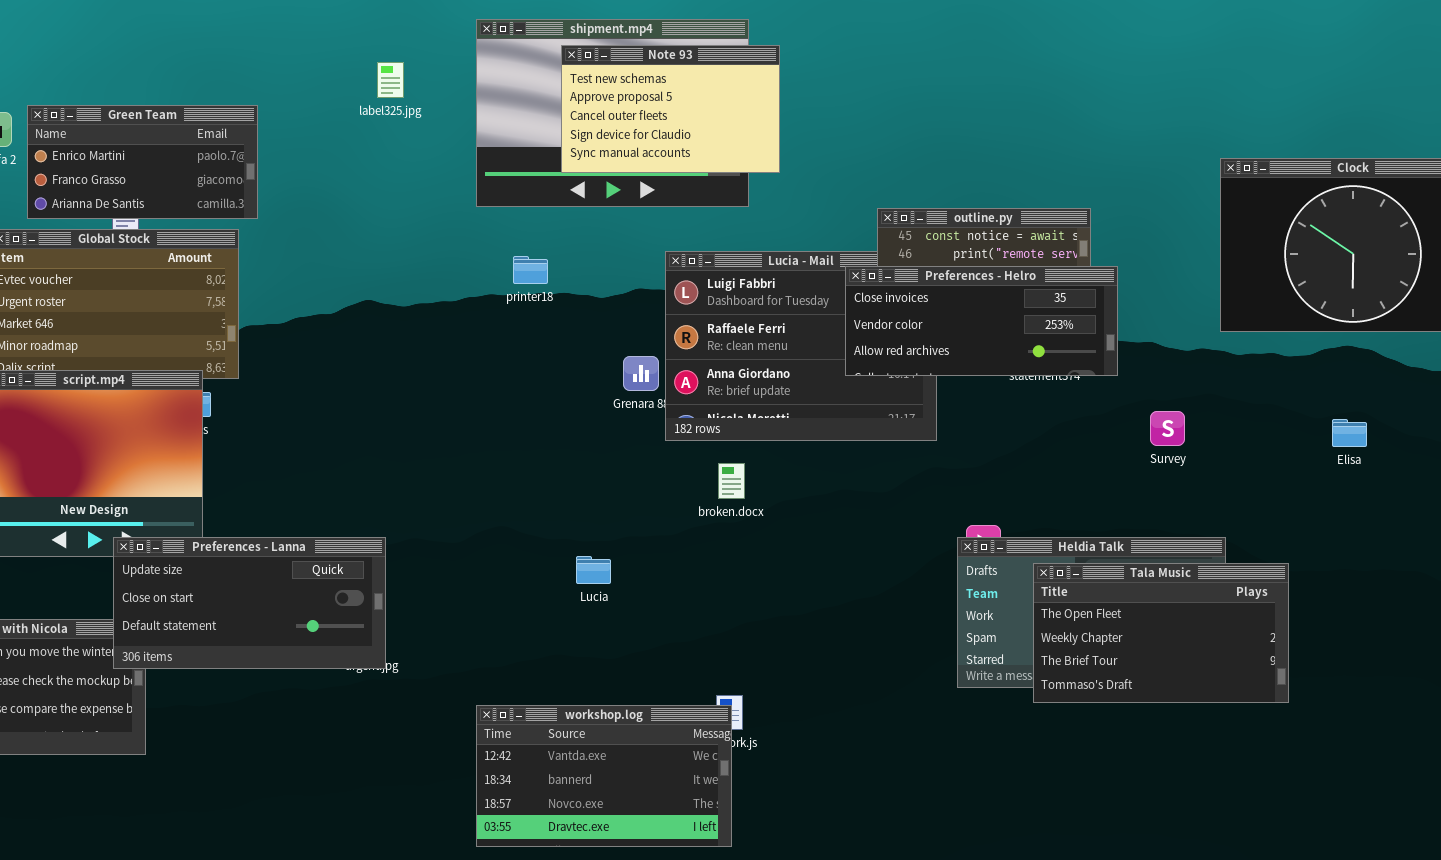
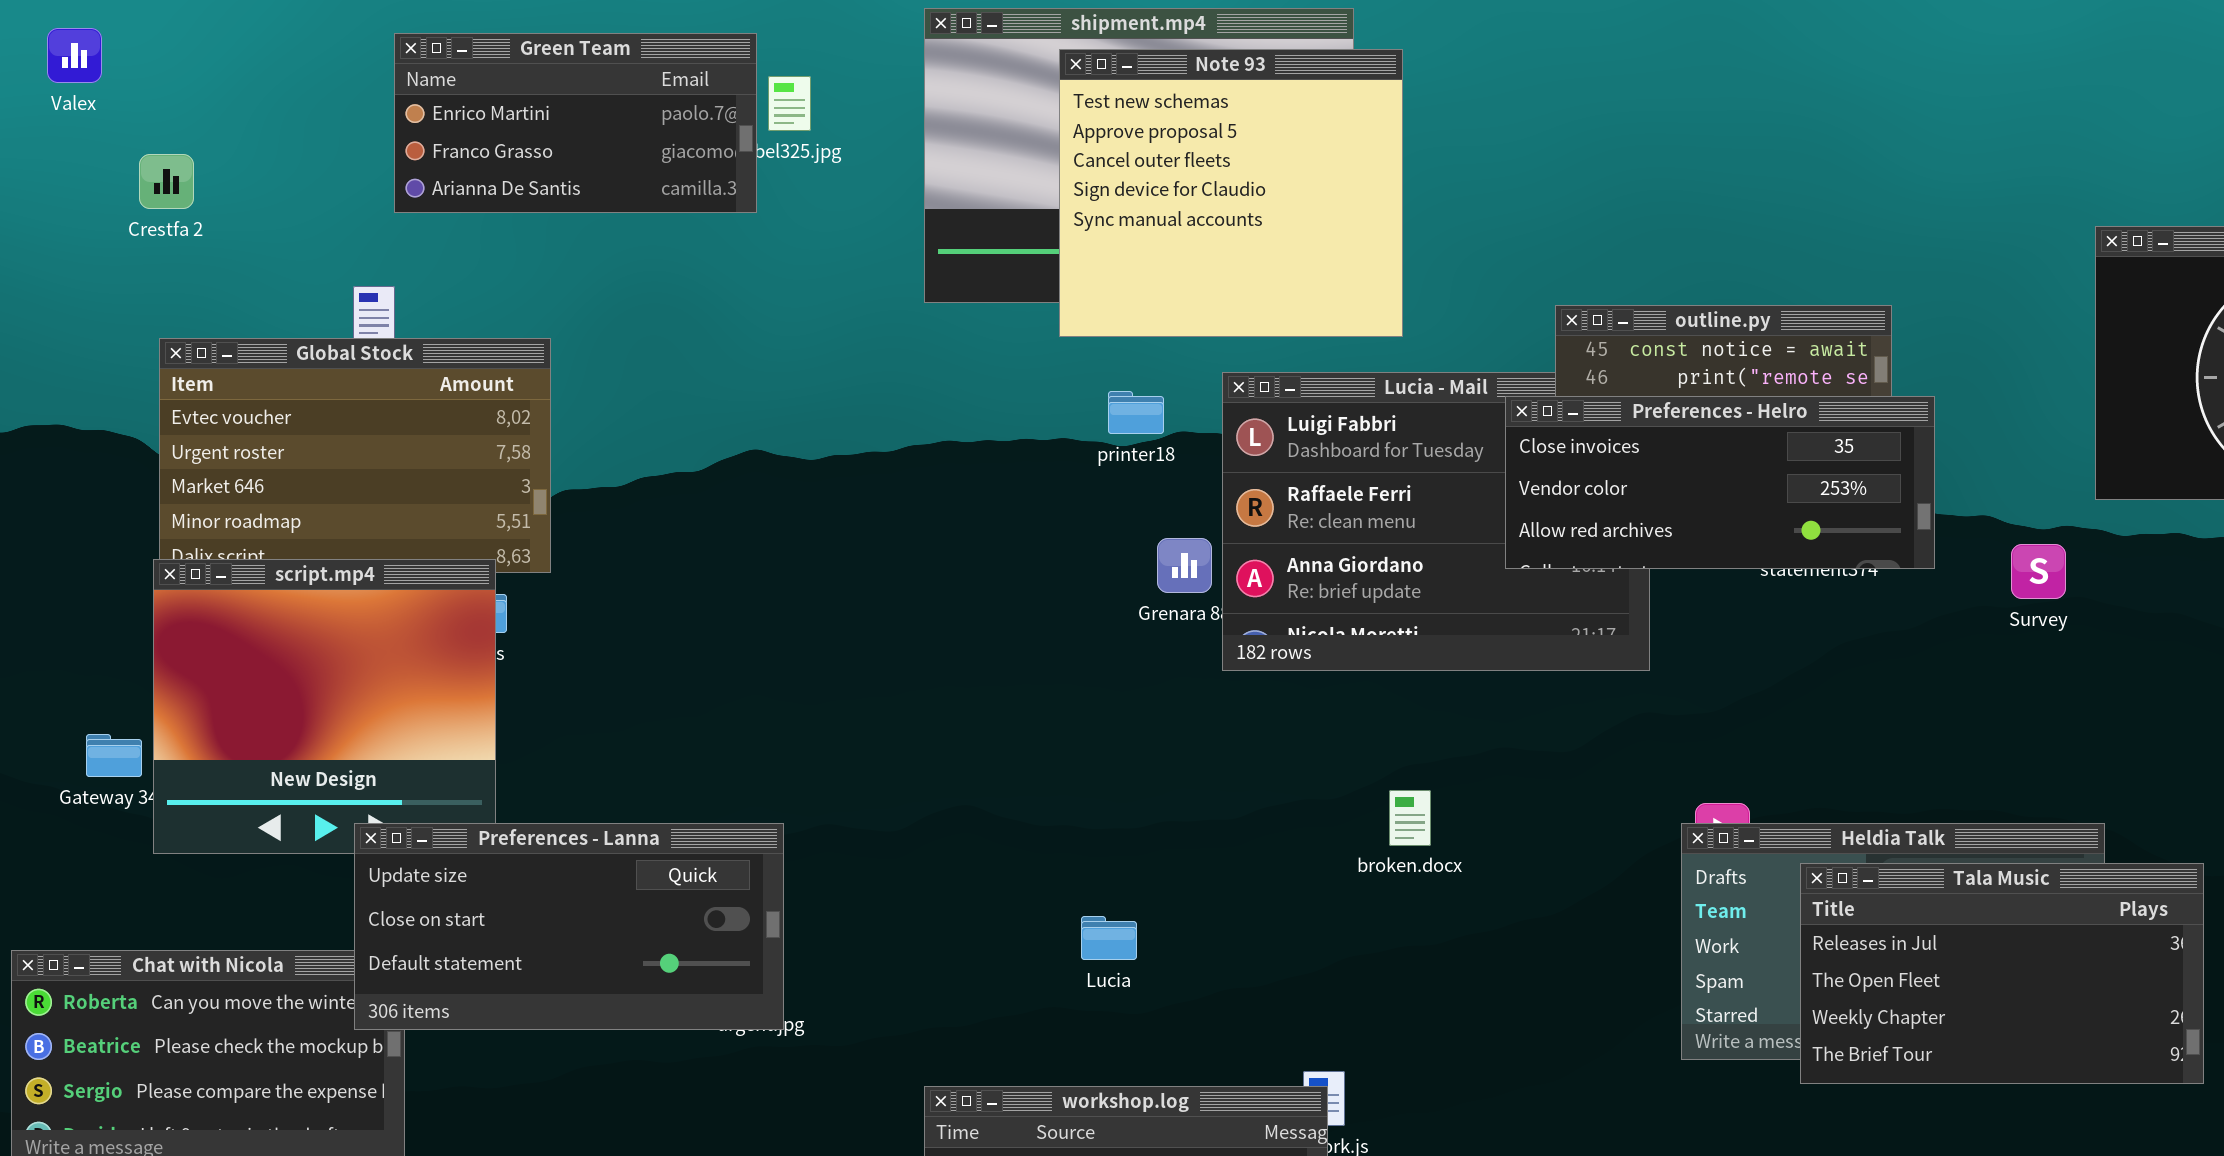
Note 93: [561,45,780,173] -> [1059,49,1403,337], resized
Green Team: [27,105,258,219] -> [394,33,757,213], moved
printer18: [513,256,548,284] -> [1108,391,1164,434], moved
Survey: [1150,411,1185,446] -> [2011,544,2066,599], moved
broken.docx: [718,463,745,499] -> [1389,790,1431,846], moved
Lucia: [576,556,611,584] -> [1081,916,1137,960], moved
Tala Music: [1033,563,1289,703] -> [1800,863,2204,1084], scrolled up 1 row

